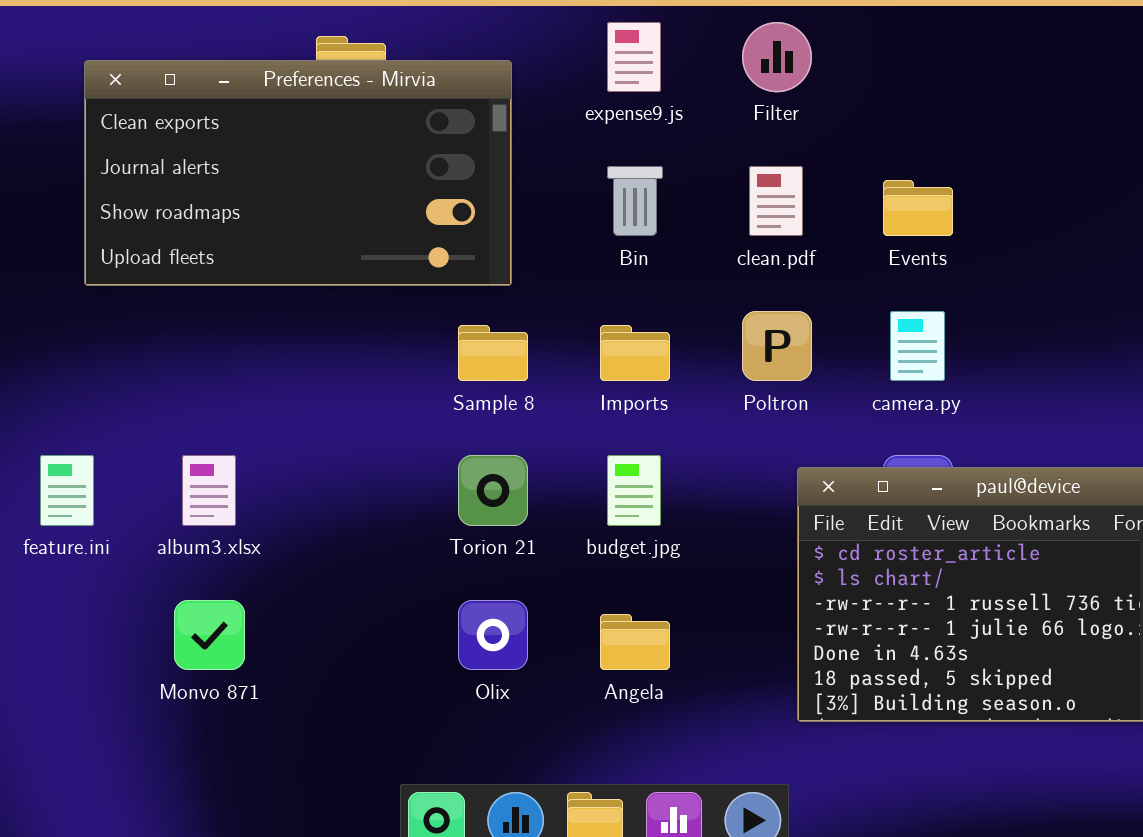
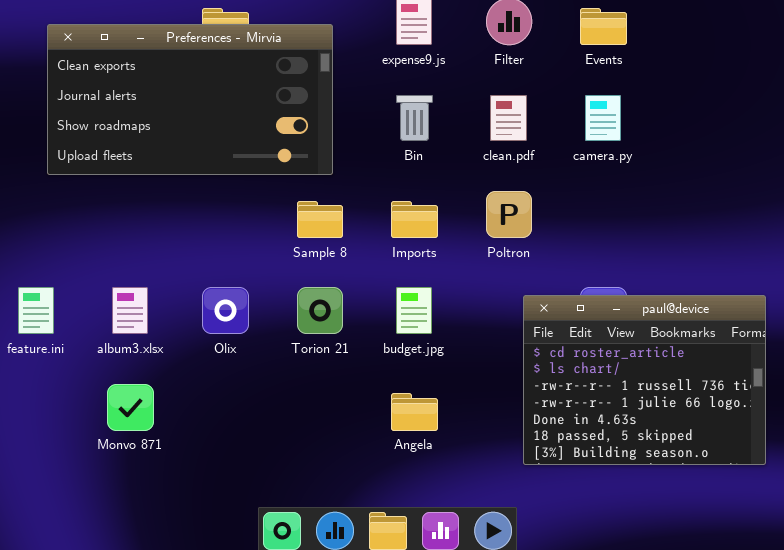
Events: [883,180,953,236] -> [580,8,627,45], moved
camera.py: [890,311,945,381] -> [585,95,621,141], moved
Olix: [458,600,528,670] -> [202,287,249,334], moved

